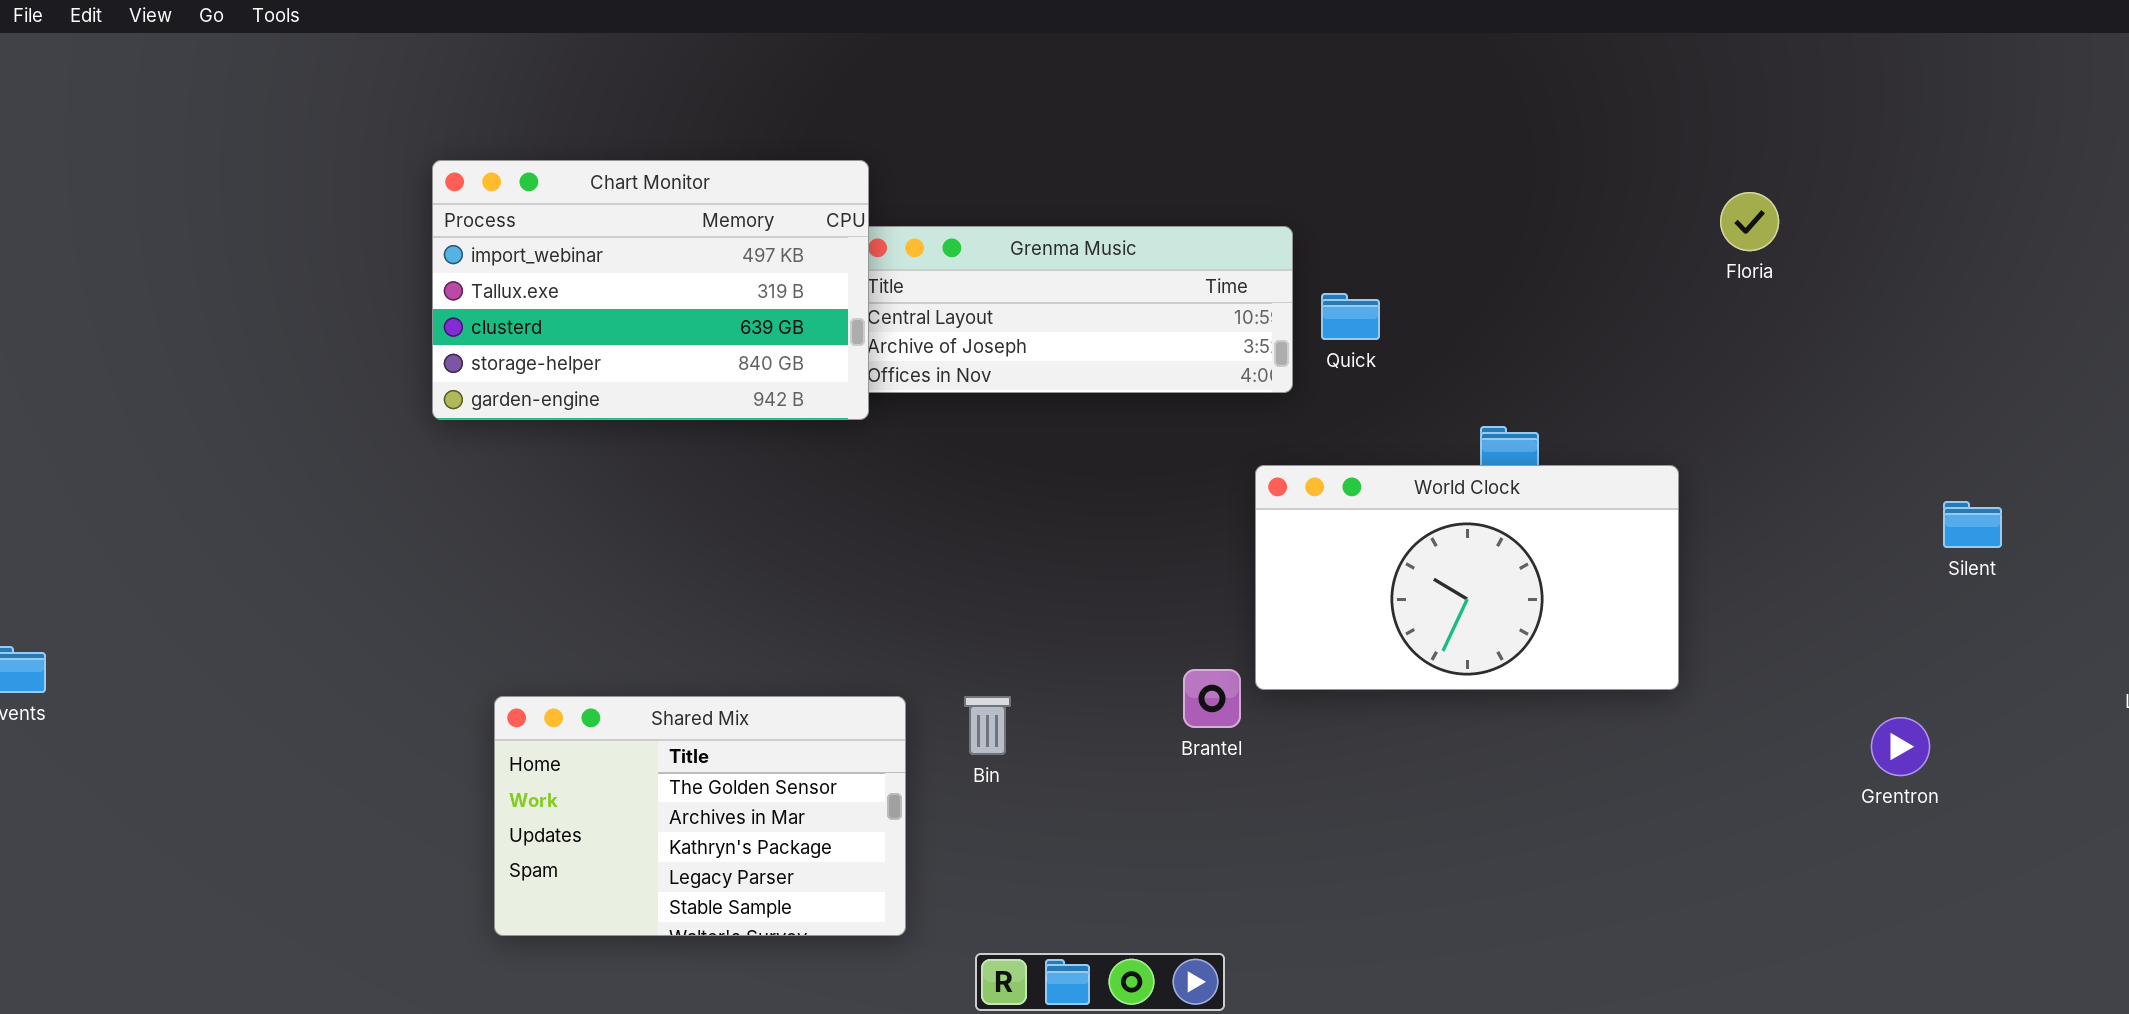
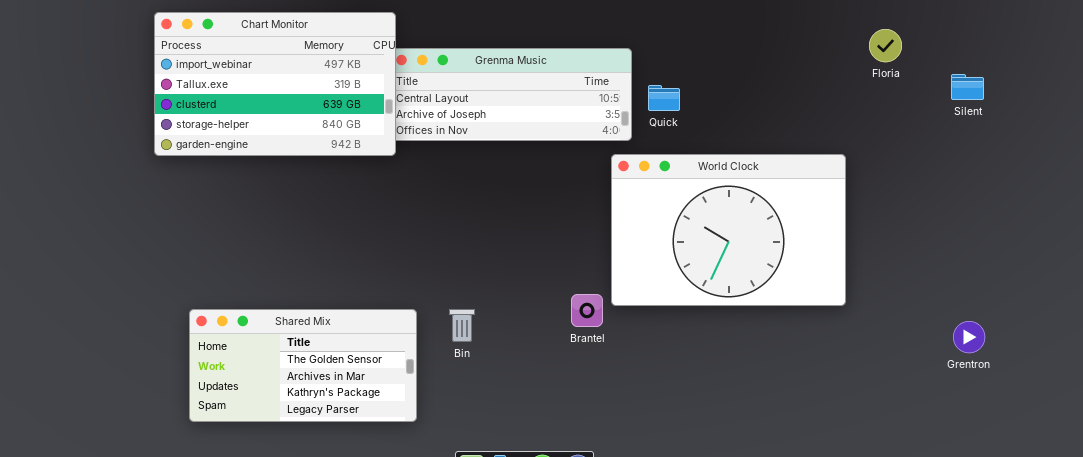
World Clock: [1255,465,1679,690] -> [611,154,846,306], resized
Silent: [1943,501,2002,548] -> [951,74,984,100], moved
Shared Mix: [494,696,906,936] -> [189,309,417,422], resized

